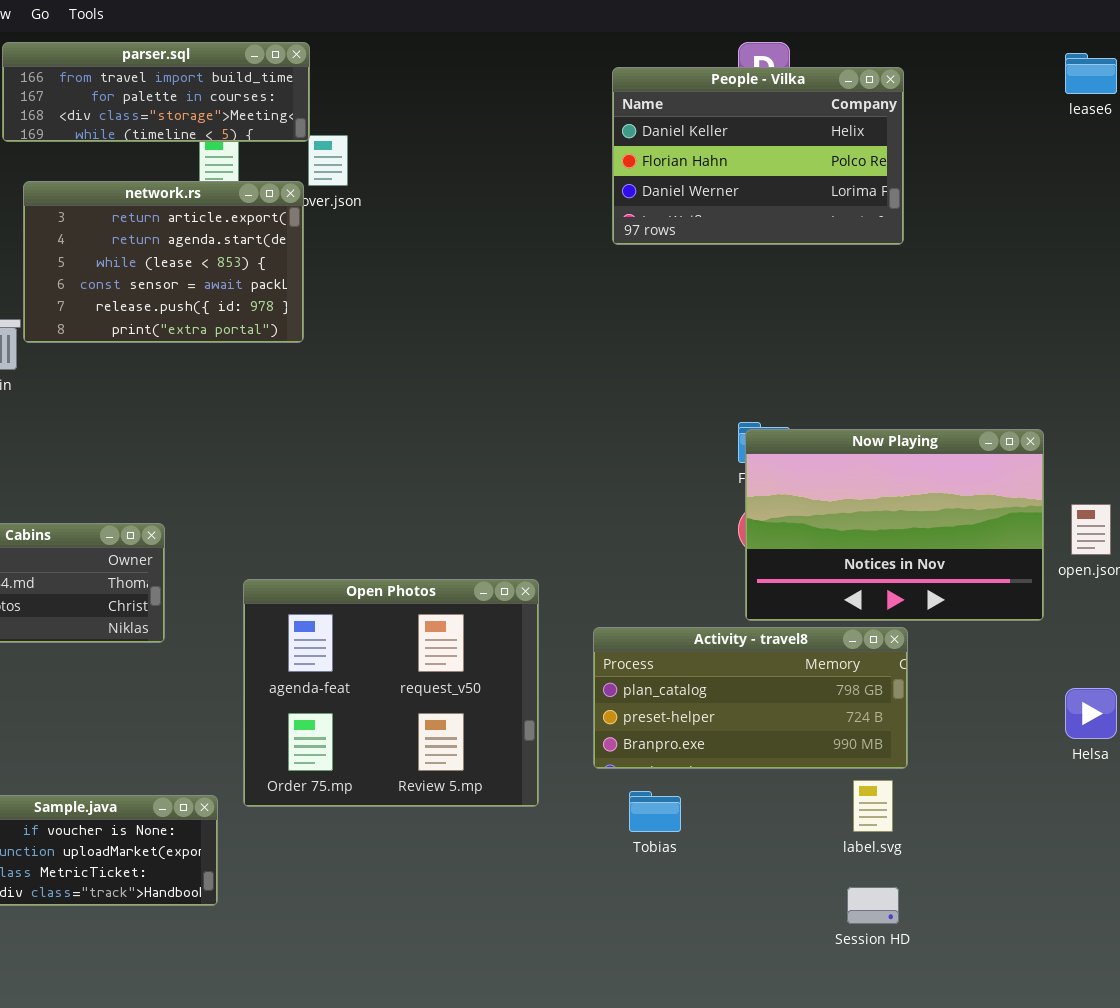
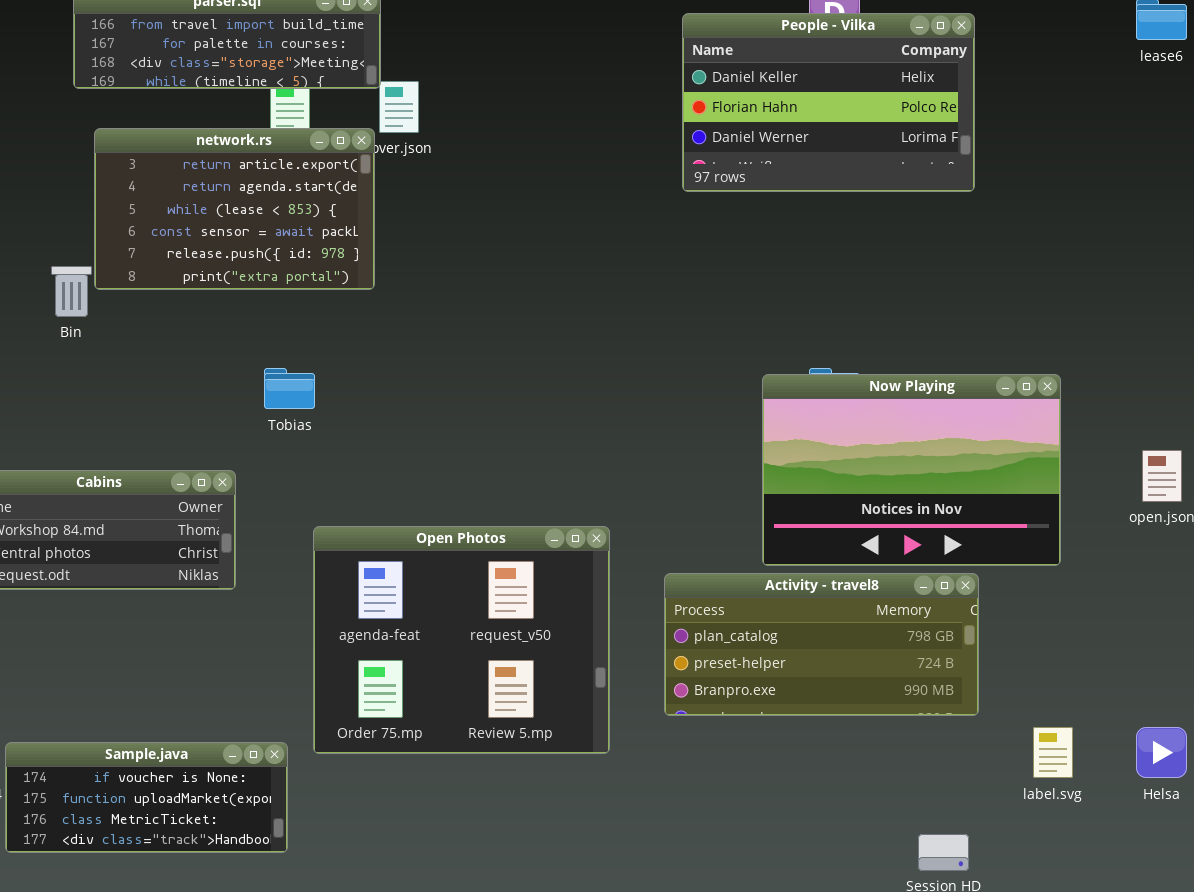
Now Playing: [745,429,1044,621] -> [762,374,1061,566], moved
Helsa: [1065,688,1117,739] -> [1136,727,1187,778], moved
label.svg: [853,780,893,832] -> [1033,727,1073,778], moved
Tobias: [629,791,681,832] -> [264,368,315,409], moved

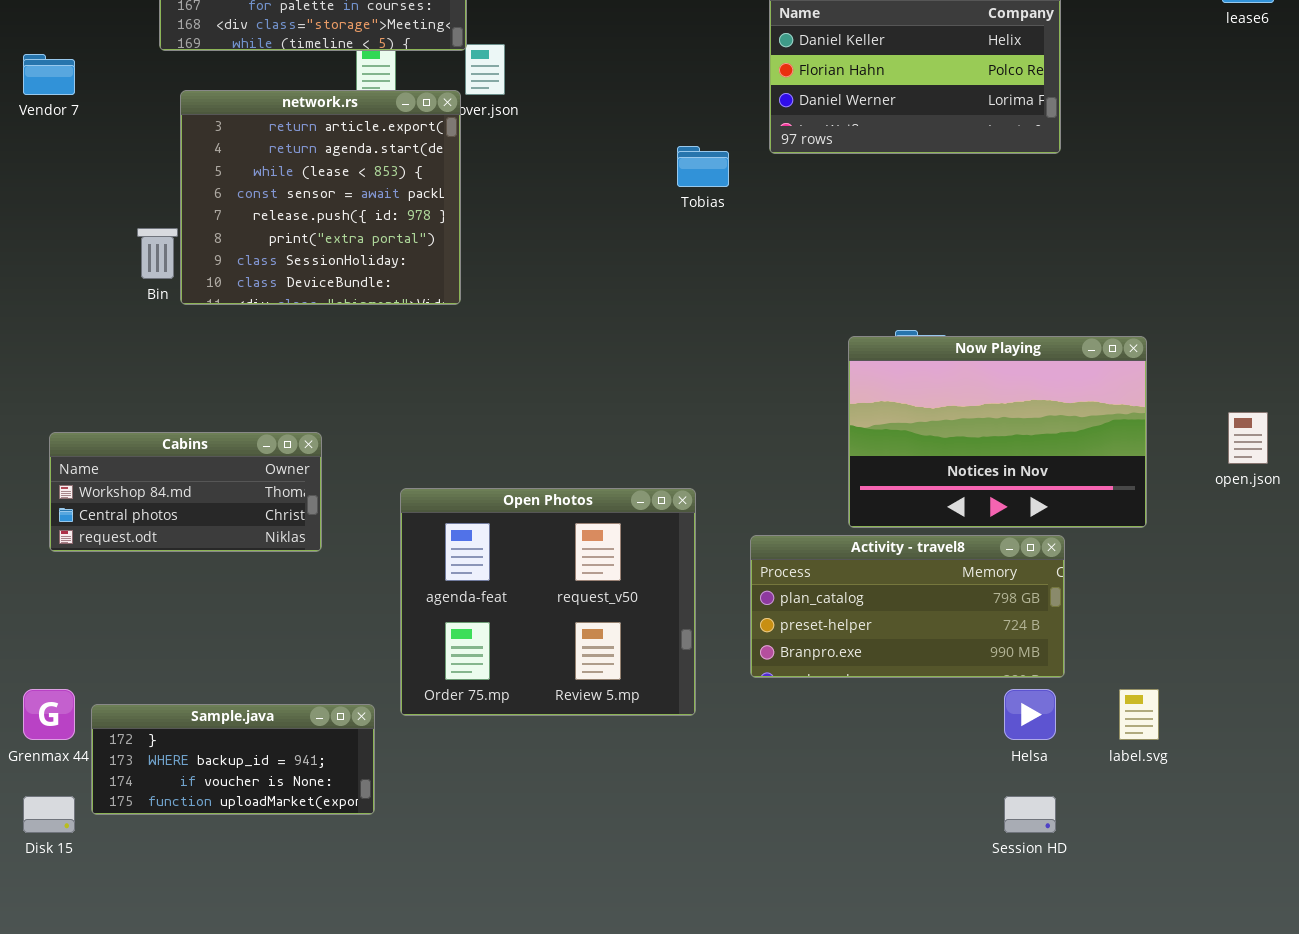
network.rs: [94,128,375,290] -> [180,90,461,305], resized
Tobias: [264,368,315,409] -> [677,146,729,187], moved
Helsa: [1136,727,1187,778] -> [1004,689,1056,740], moved
Sample.java: [5,742,288,853] -> [91,704,375,815], scrolled up 2 rows

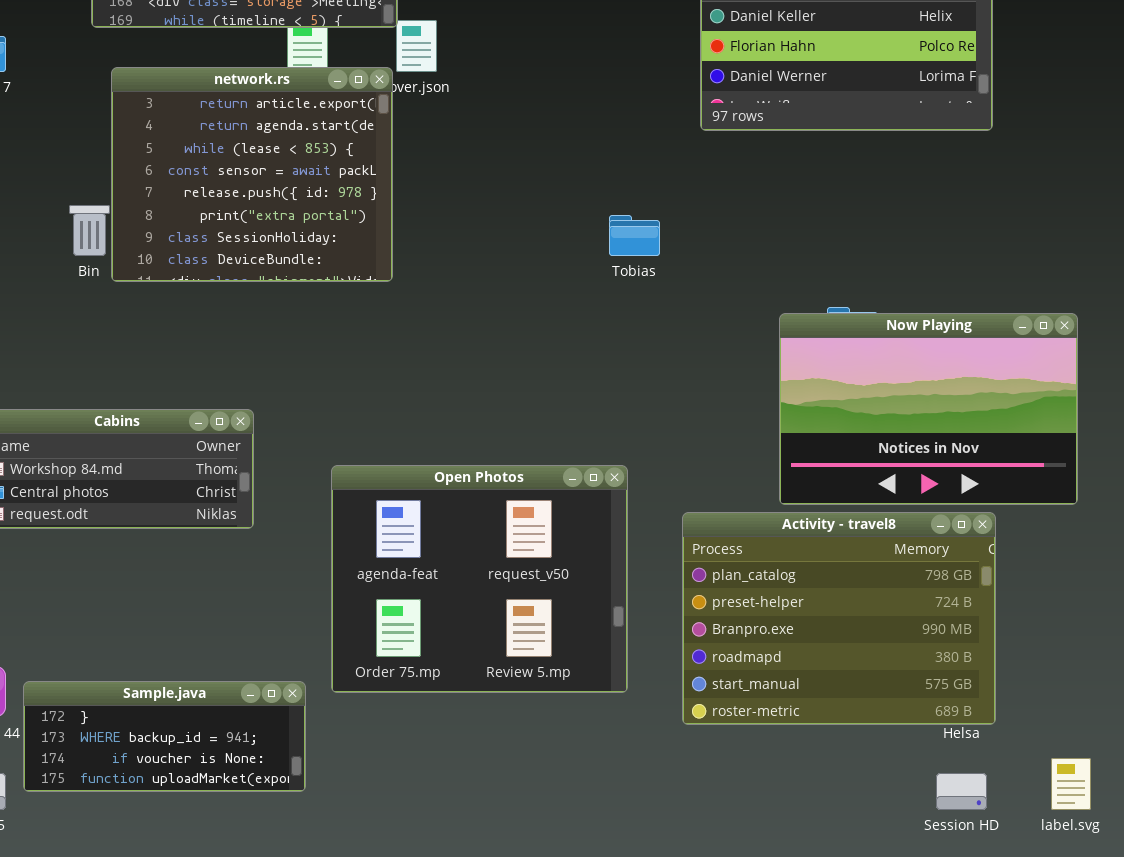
Tobias: [677,146,729,187] -> [609,215,660,256], moved
Activity - travel8: [750,535,1065,678] -> [682,512,996,725], resized
label.svg: [1119,689,1159,740] -> [1051,758,1091,810], moved

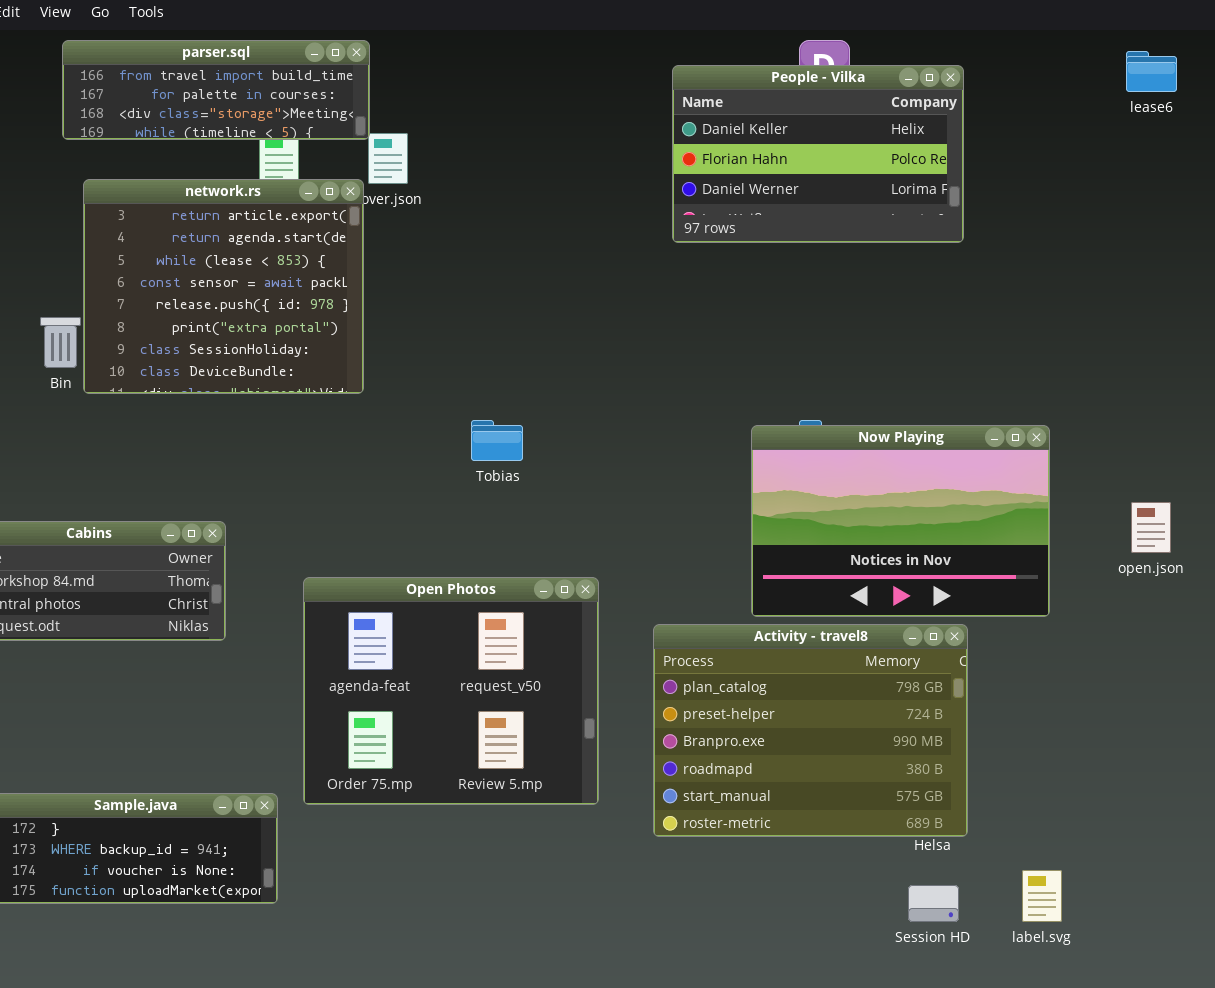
Tobias: [609,215,660,256] -> [471,420,523,461], moved

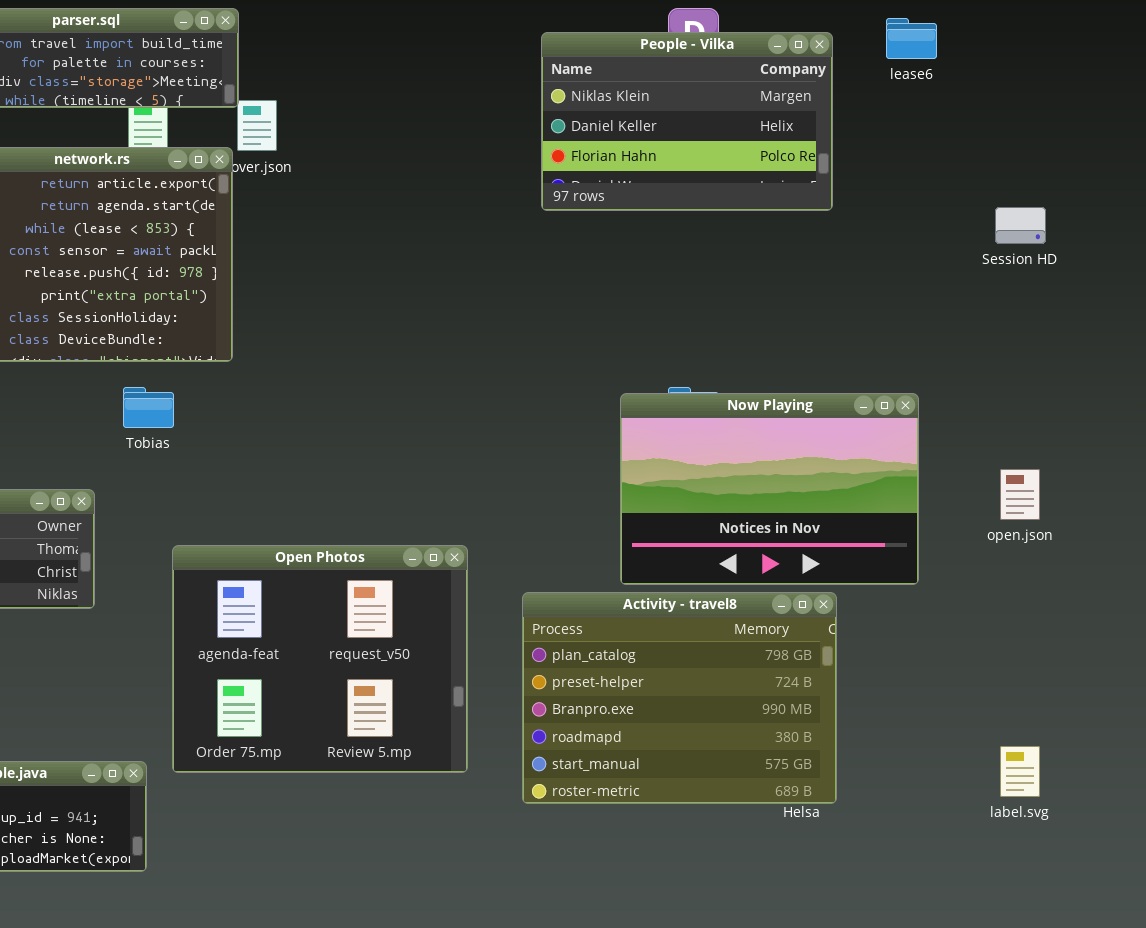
lease6: [1126,51,1177,92] -> [886,18,937,59], moved
People - Vilka: [672,65,964,243] -> [541,32,833,211], scrolled up 1 row
Tobias: [471,420,523,461] -> [123,387,174,428], moved
label.svg: [1022,870,1062,922] -> [1000,746,1040,797], moved
Session HD: [908,885,959,922] -> [995,207,1046,244], moved

